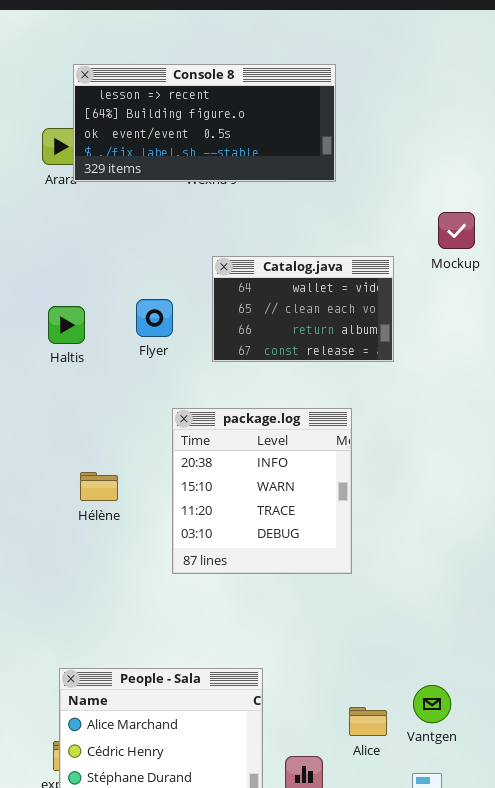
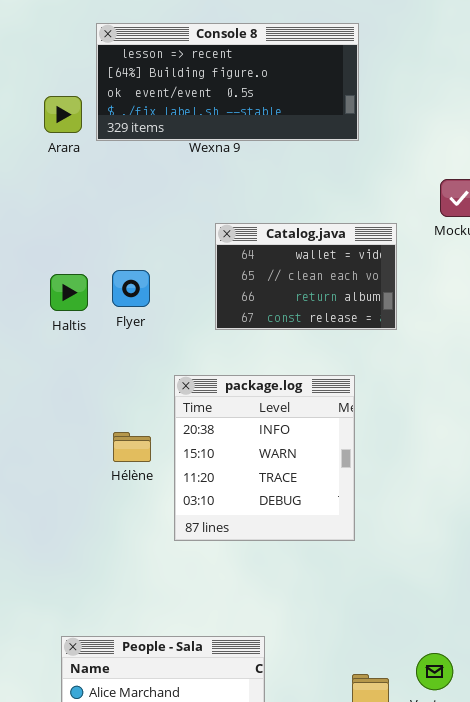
Console 8: [73,64,336,182] -> [96,23,359,141], moved
Flyer: [136,299,173,337] -> [112,270,150,307], moved
Hélène: [80,472,118,501] -> [113,432,151,462], moved

